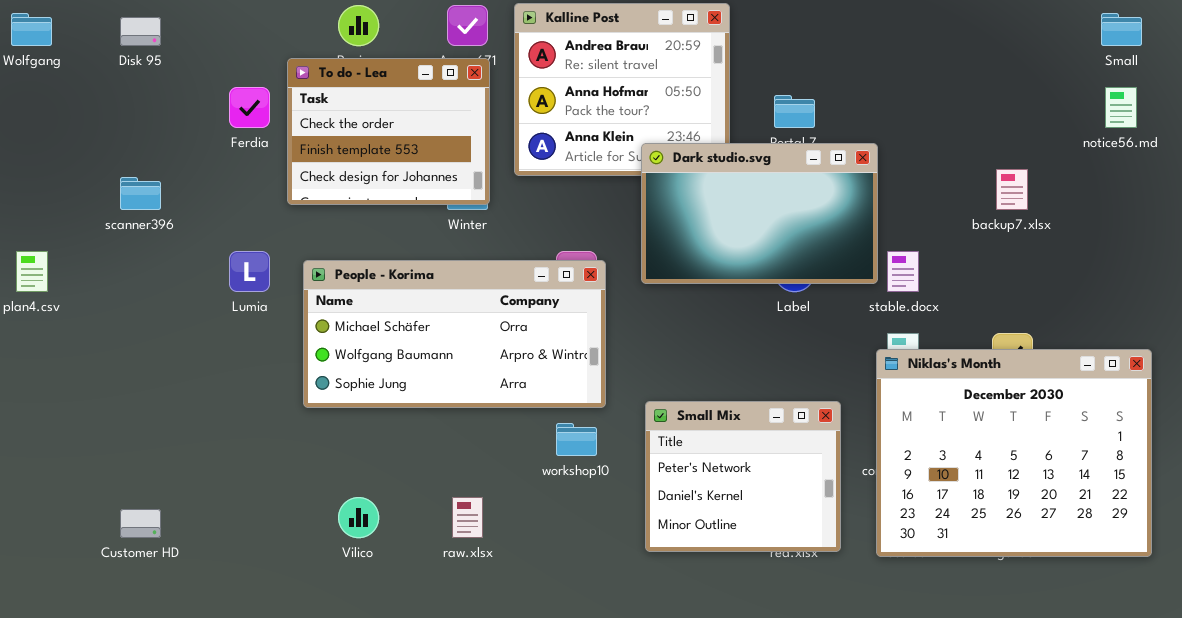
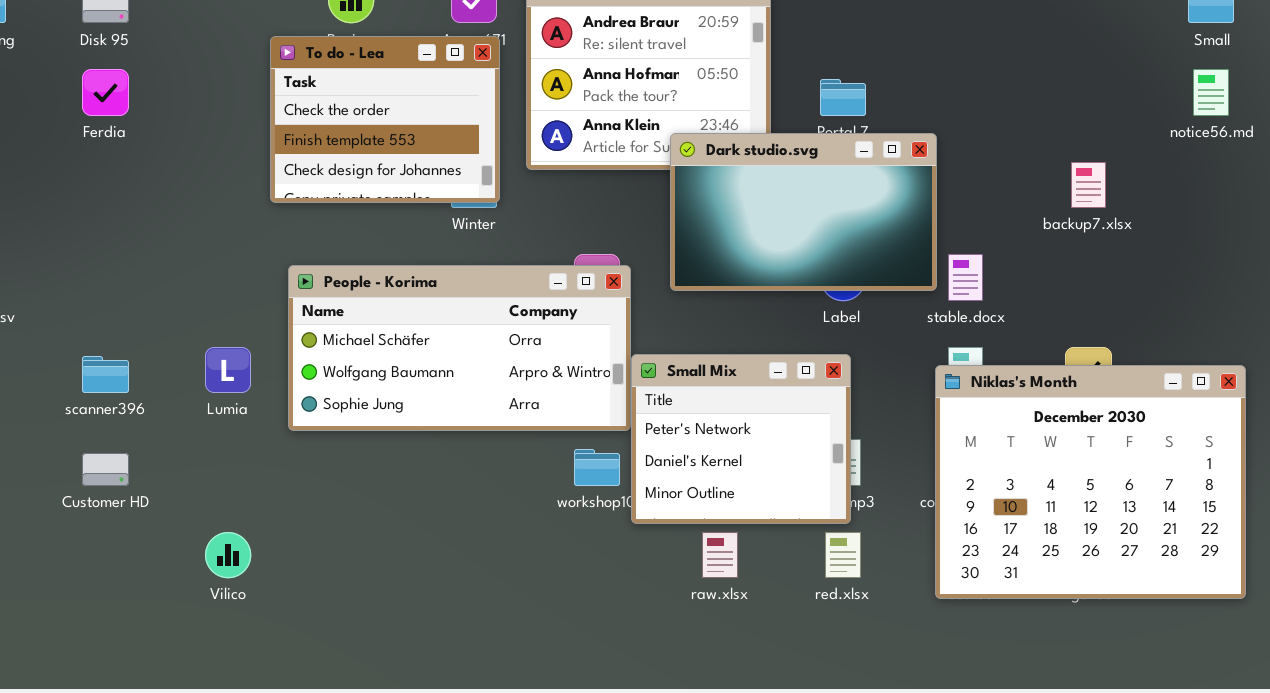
Ferdia: [229,87,270,128] -> [82,69,129,116], moved
scanner396: [120,177,161,210] -> [82,356,129,393], moved
Lumia: [229,251,270,292] -> [205,347,251,393], moved
Small Mix: [645,401,841,552] -> [631,354,851,524], moved
Vilico: [338,497,379,538] -> [205,532,251,578], moved
raw.xlsx: [452,497,483,538] -> [702,532,738,578], moved
Customer HD: [120,509,161,538] -> [82,453,129,486], moved

